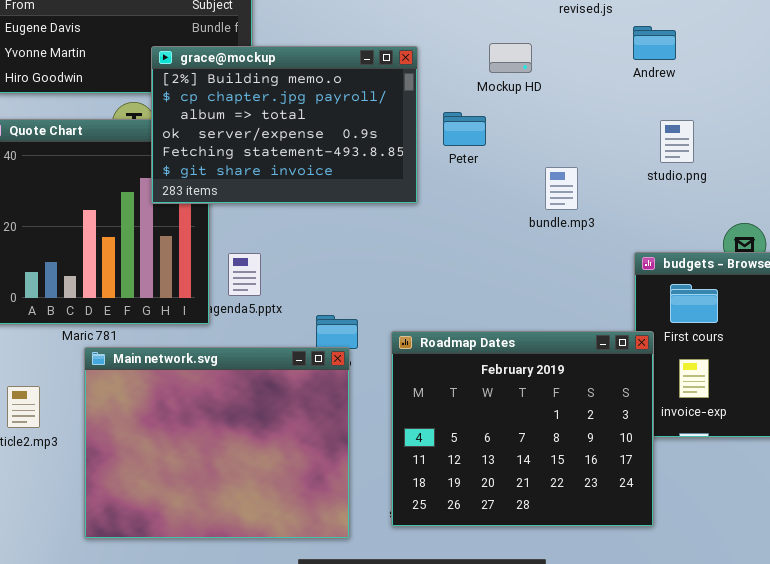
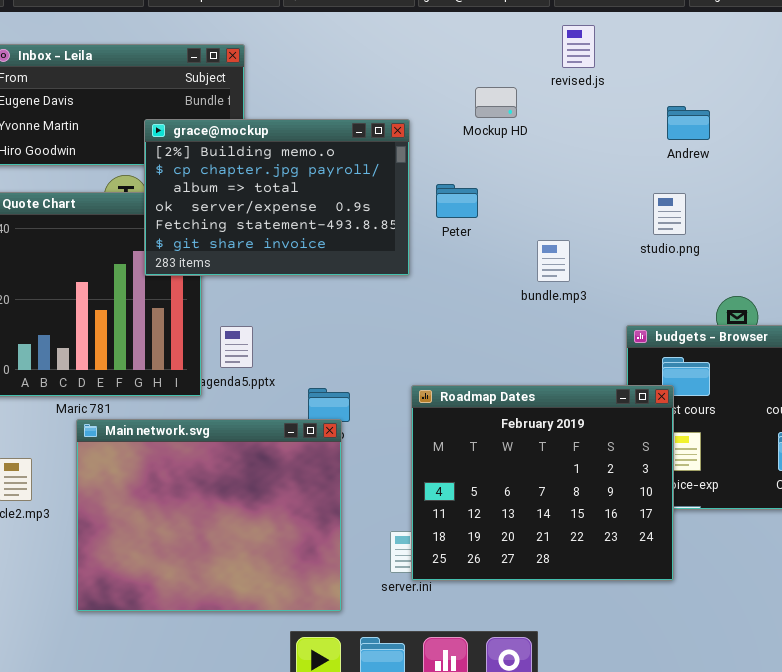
Andrew: [633,26,676,60] -> [667,106,710,140], moved
Mockup HD: [489,43,532,73] -> [475,87,517,118], moved
Roadmap Dates: [391,331,654,527] -> [411,385,674,581], moved

